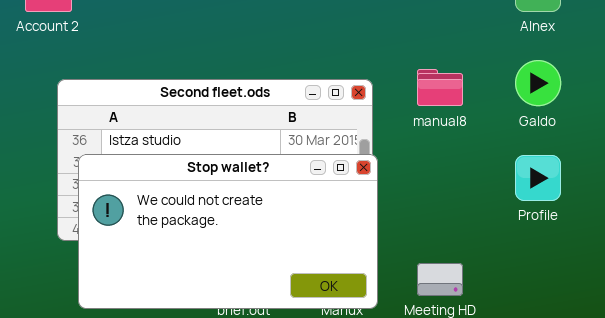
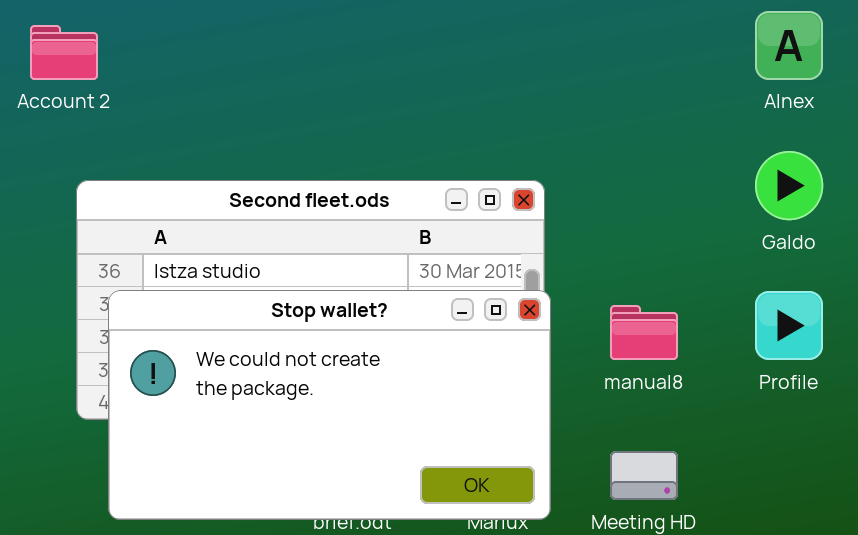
manual8: [417,69,463,106] -> [610,305,678,360], moved

